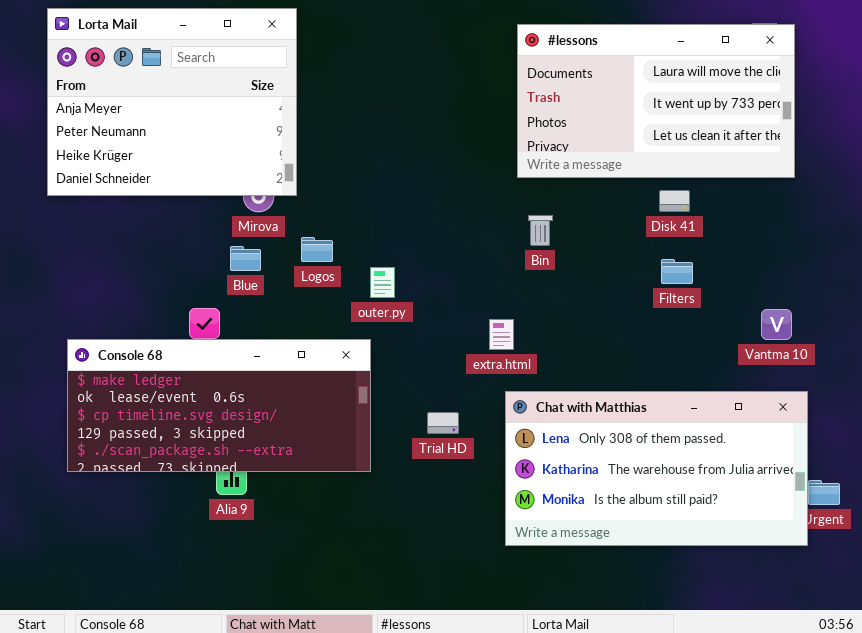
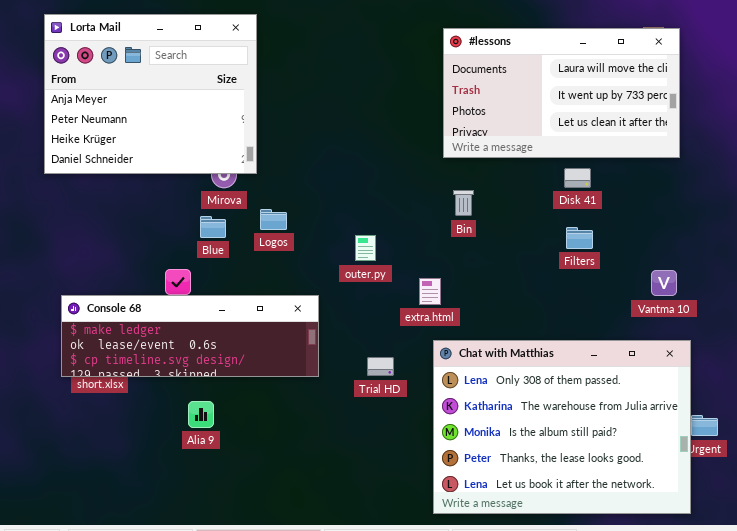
outer.py: [370,267,395,298] -> [355,235,376,261], moved
Console 68: [67,339,371,472] -> [61,295,319,377], resized
Chat with Matthias: [505,391,808,546] -> [433,340,691,514], resized

